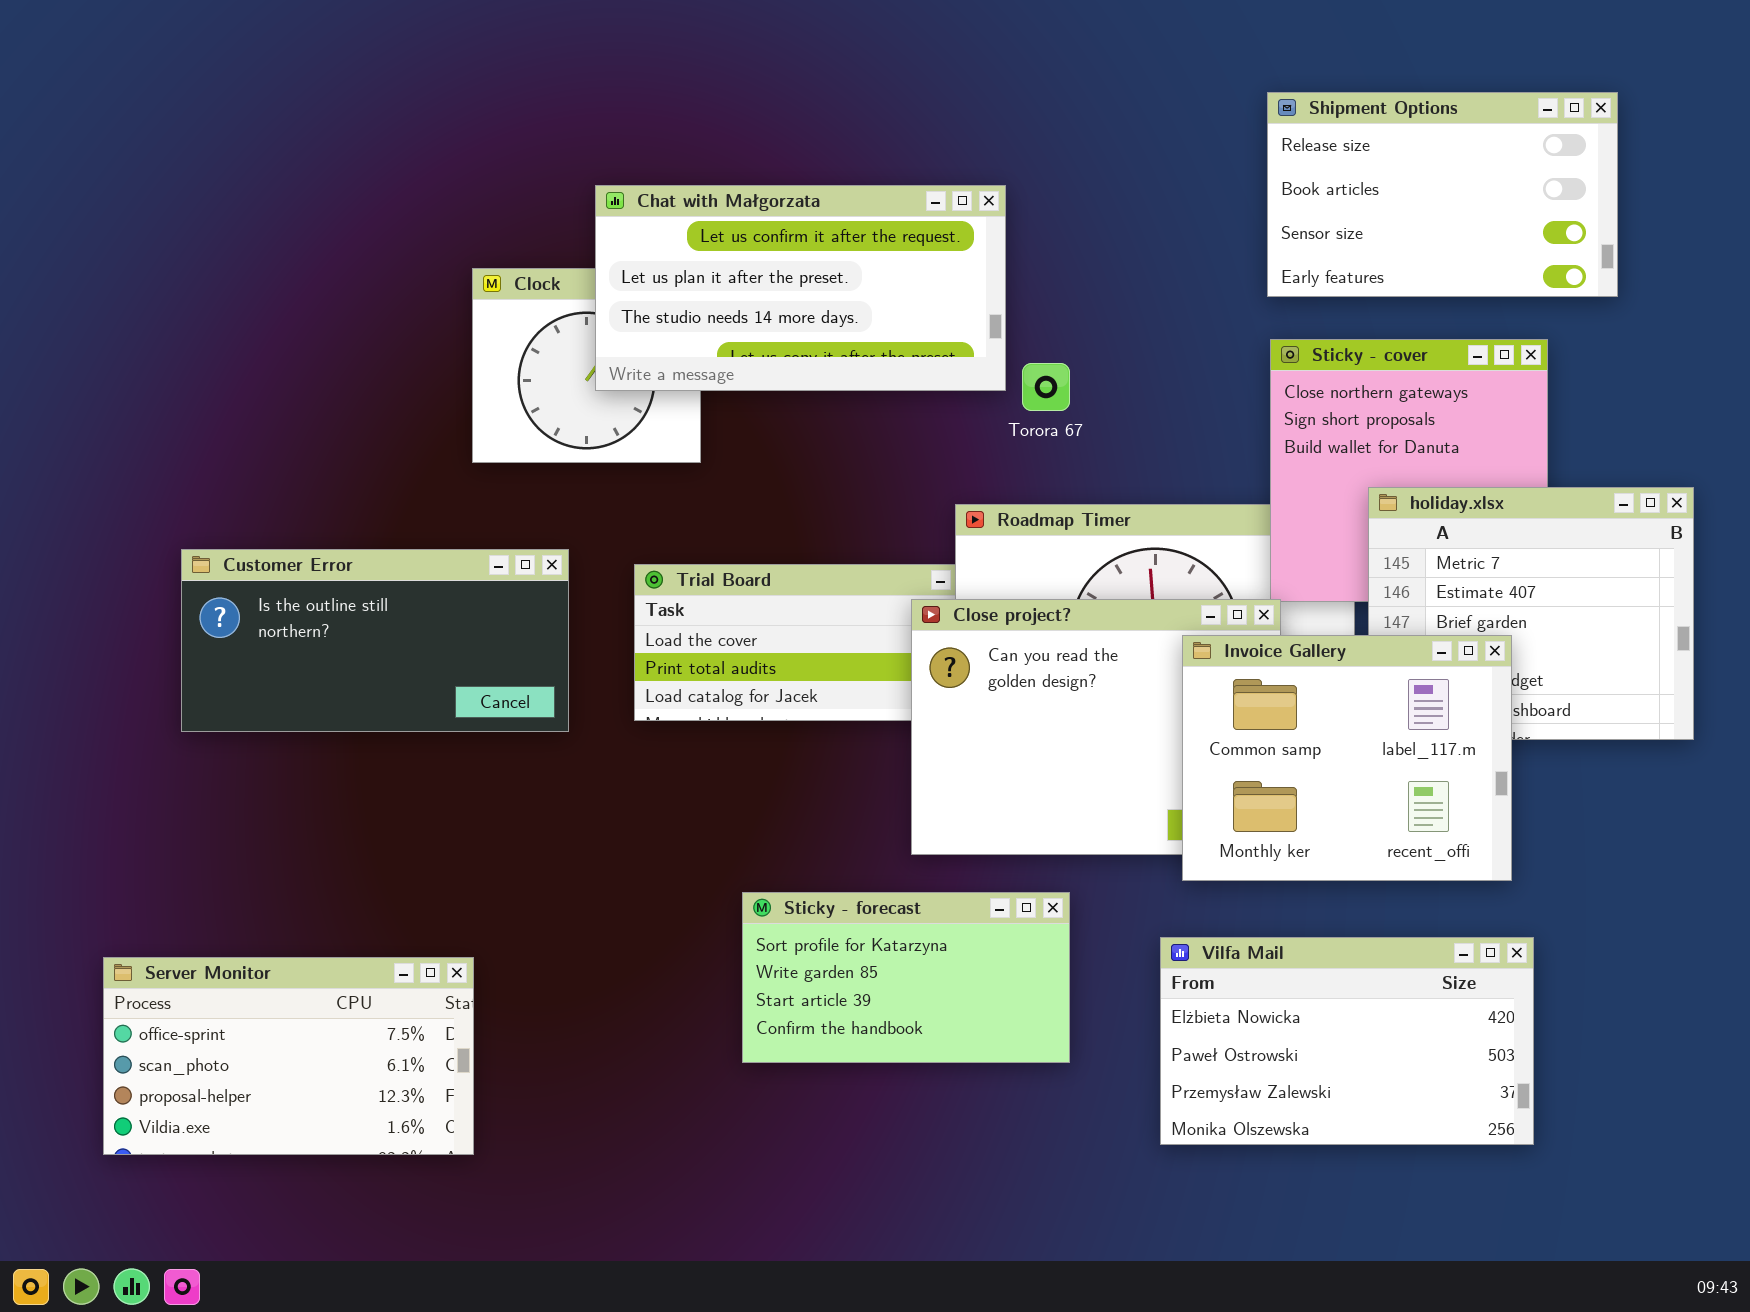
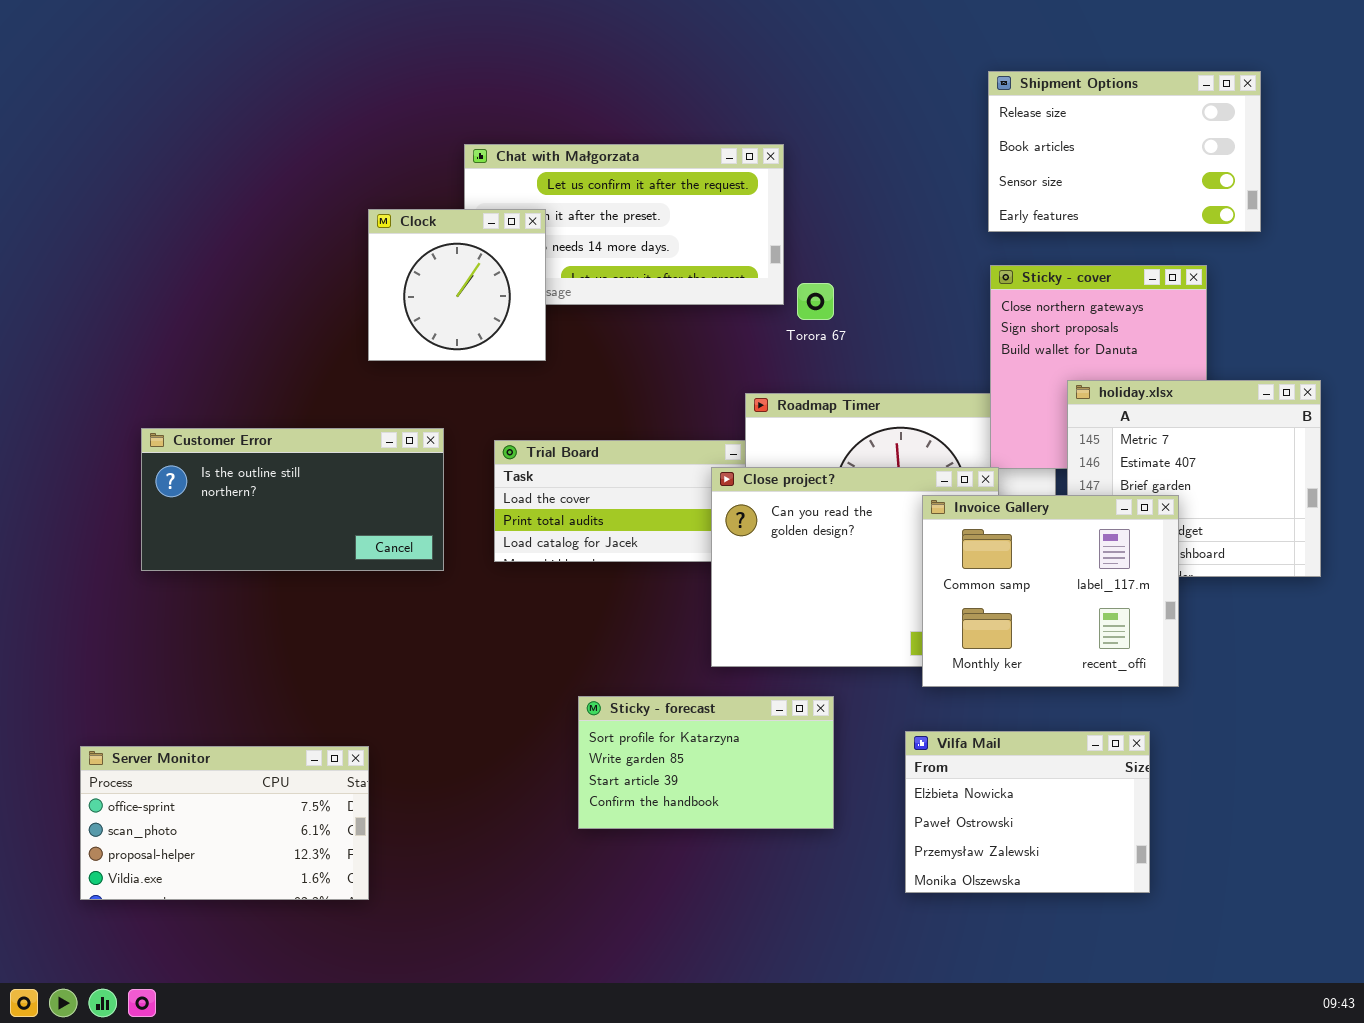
Clock: [472,268,701,463] -> [368,209,546,361], raised
Vilfa Mail: [1160,937,1534,1145] -> [905,731,1150,893], resized

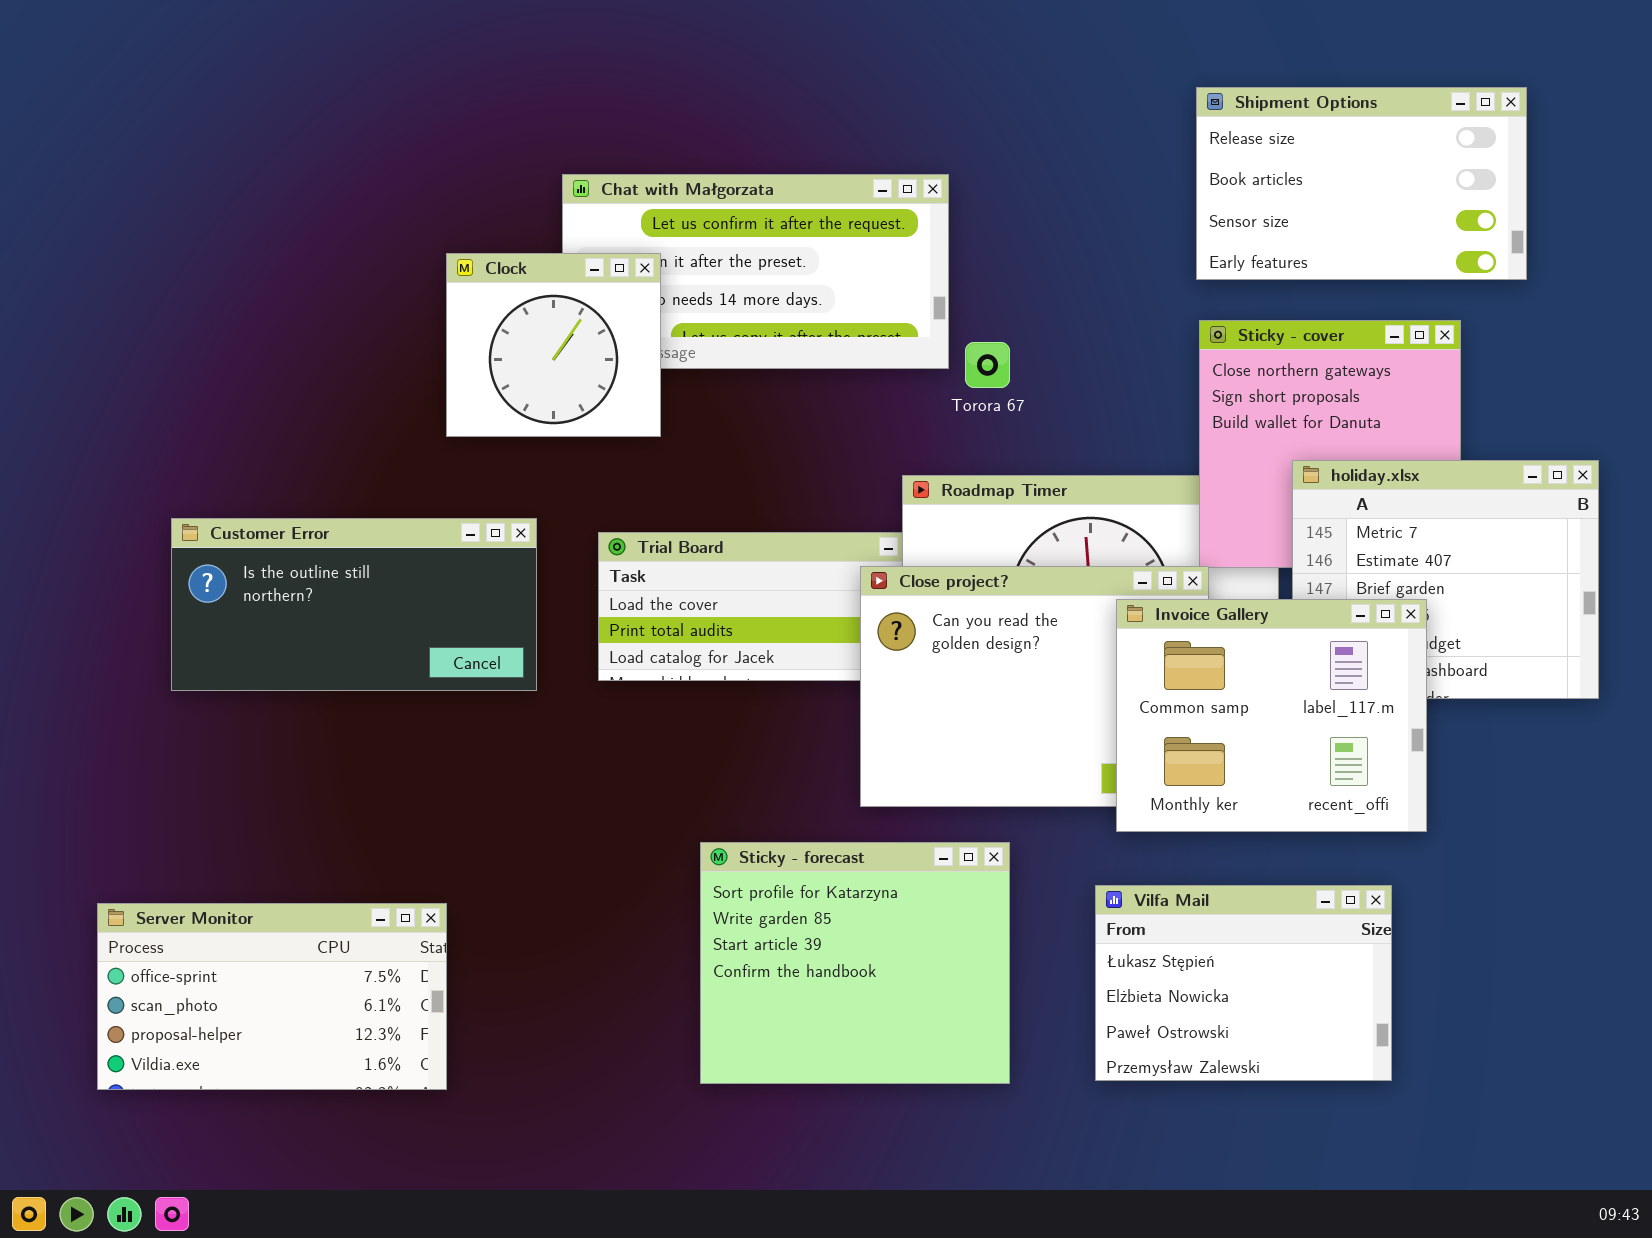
Sticky - forecast: [578,696,834,829] -> [700,842,1010,1084], resized
Vilfa Mail: [905,731,1150,893] -> [1095,885,1392,1081], scrolled up 1 row

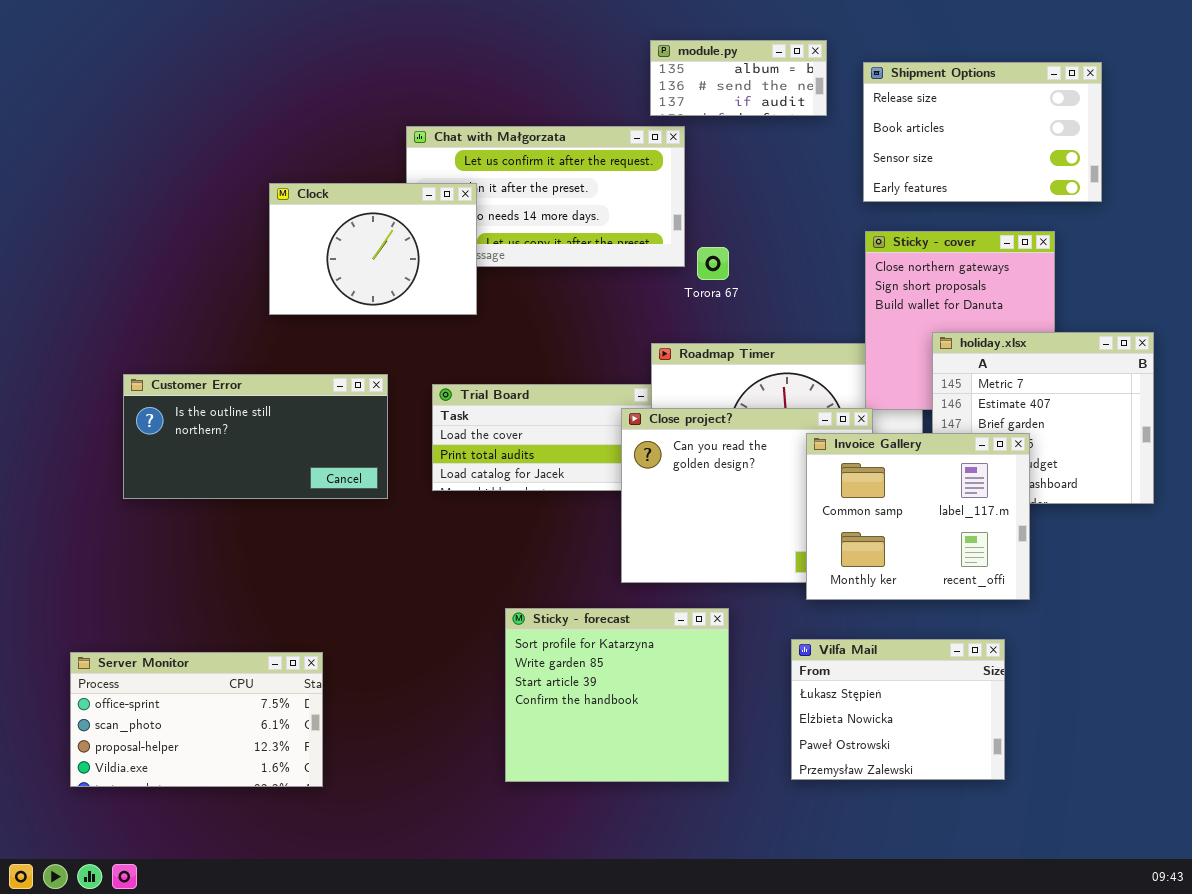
module.py: none -> [650,40,827,116], opened
Clock: [446,253,661,437] -> [269,183,477,315], resized

